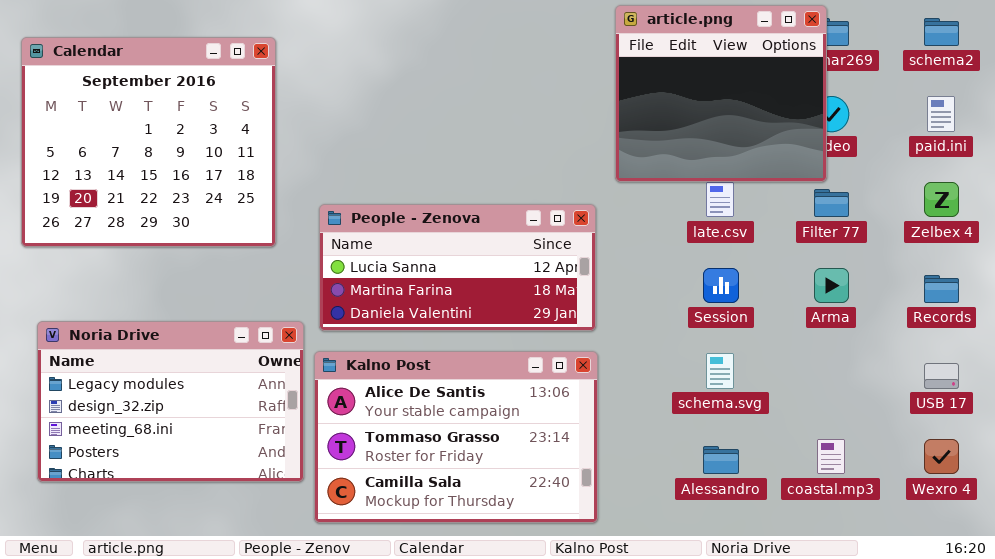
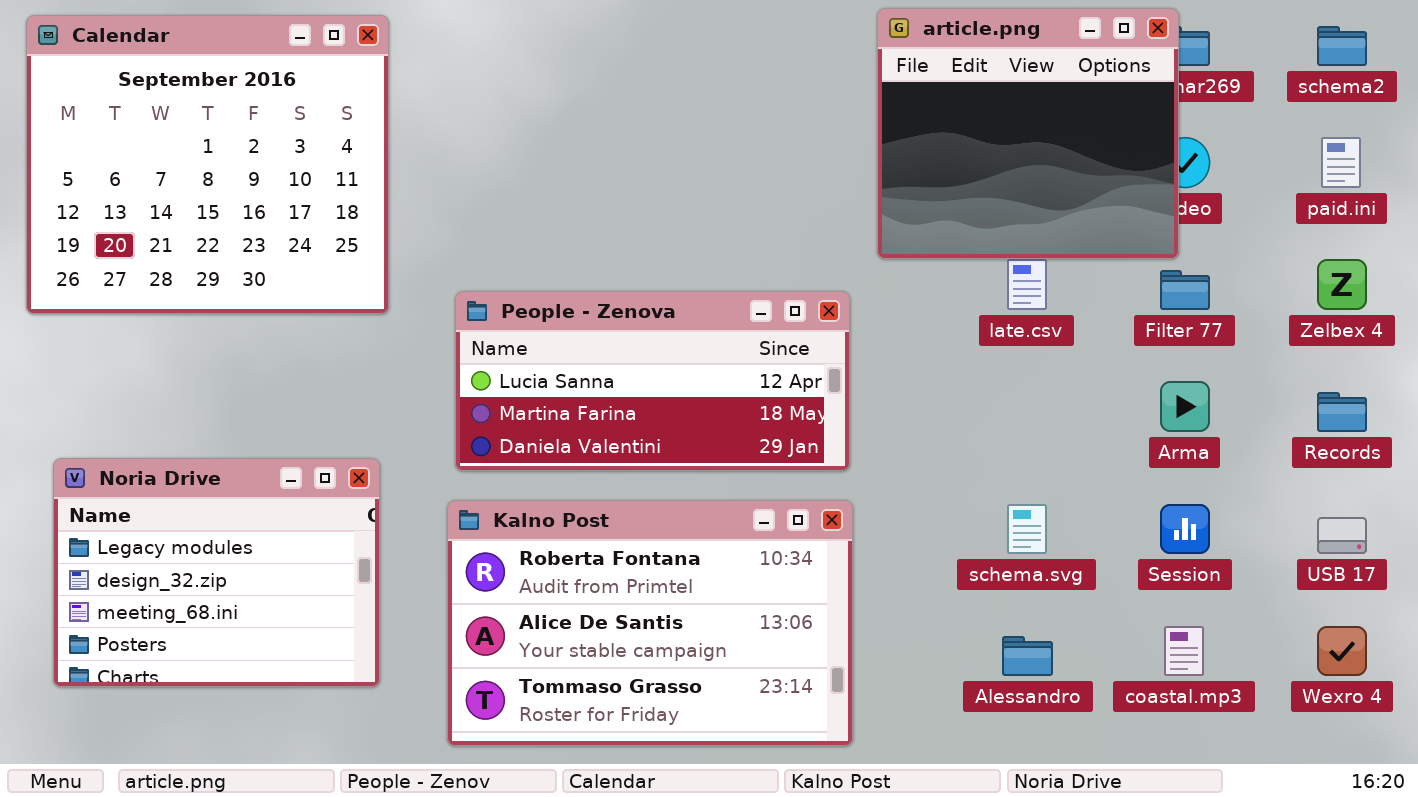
Calendar: [21,37,276,247] -> [26,15,389,314], moved
Session: [703,268,739,303] -> [1160,504,1210,554], moved
Noria Drive: [37,321,304,482] -> [53,458,380,687], resized
Kalno Post: [314,351,598,523] -> [447,500,853,746], scrolled up 1 row

